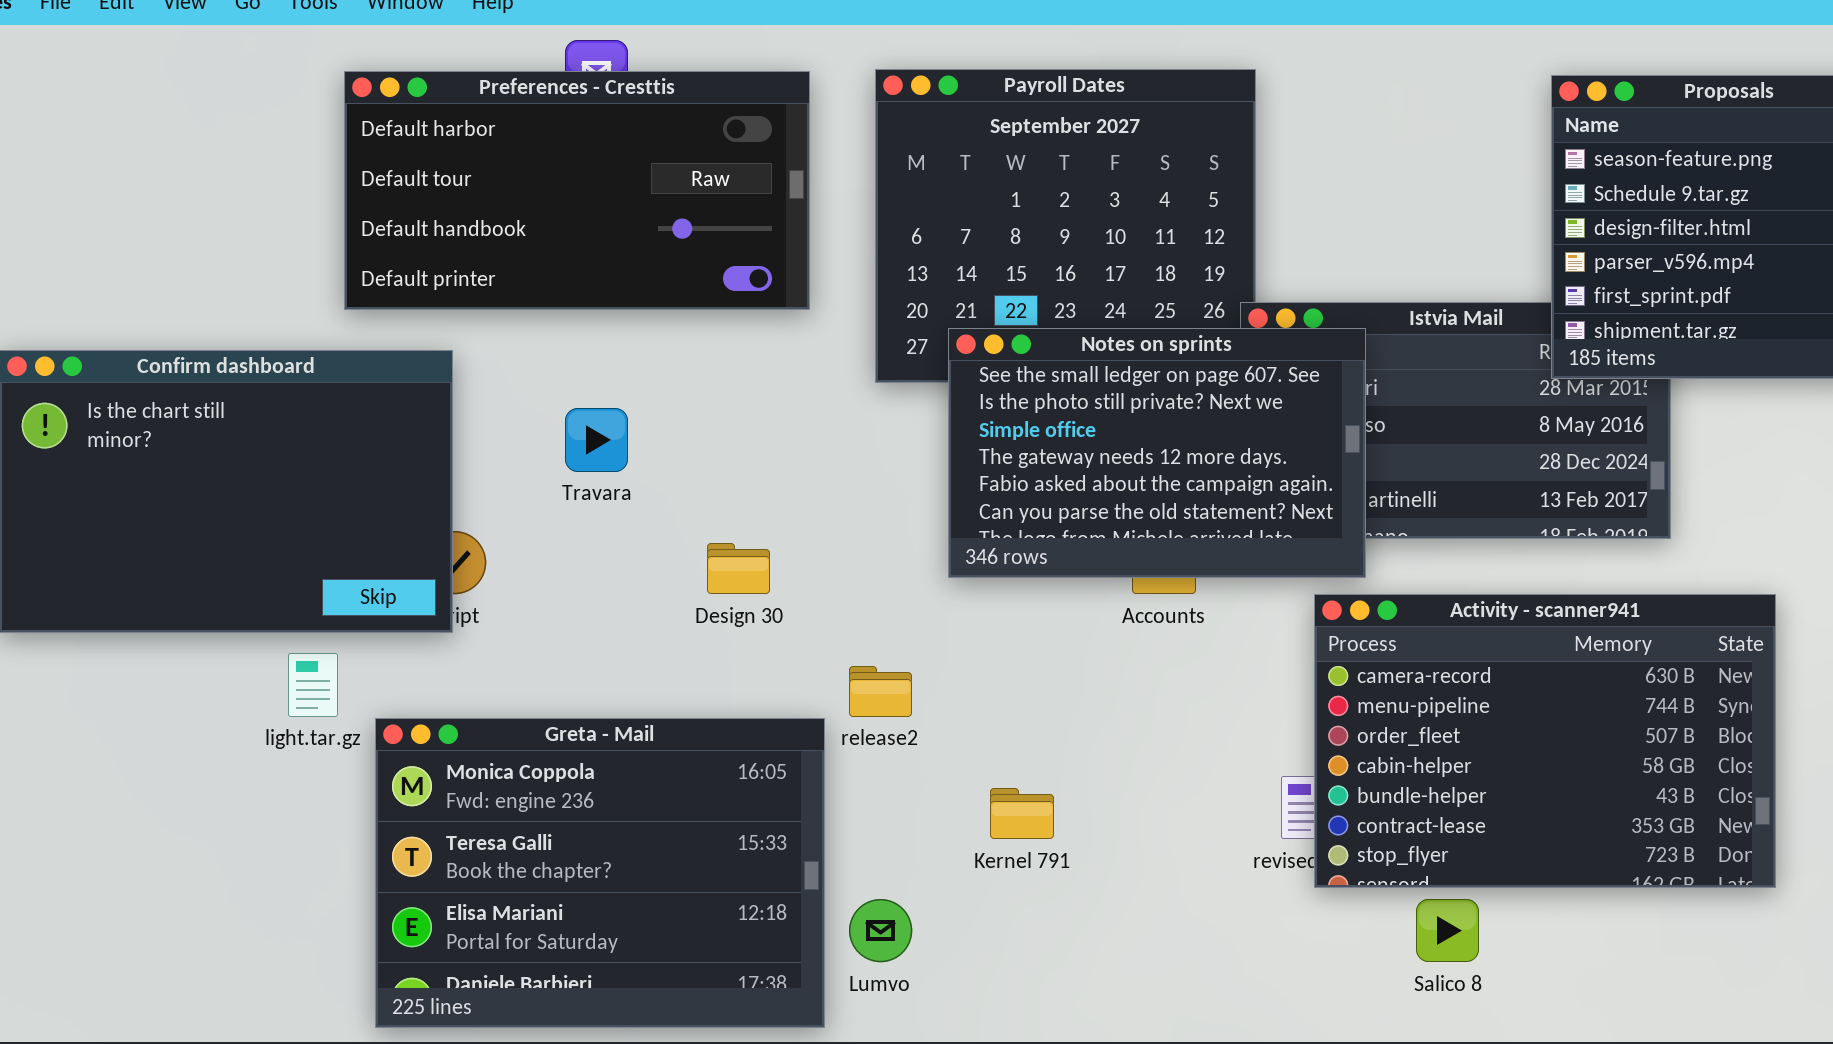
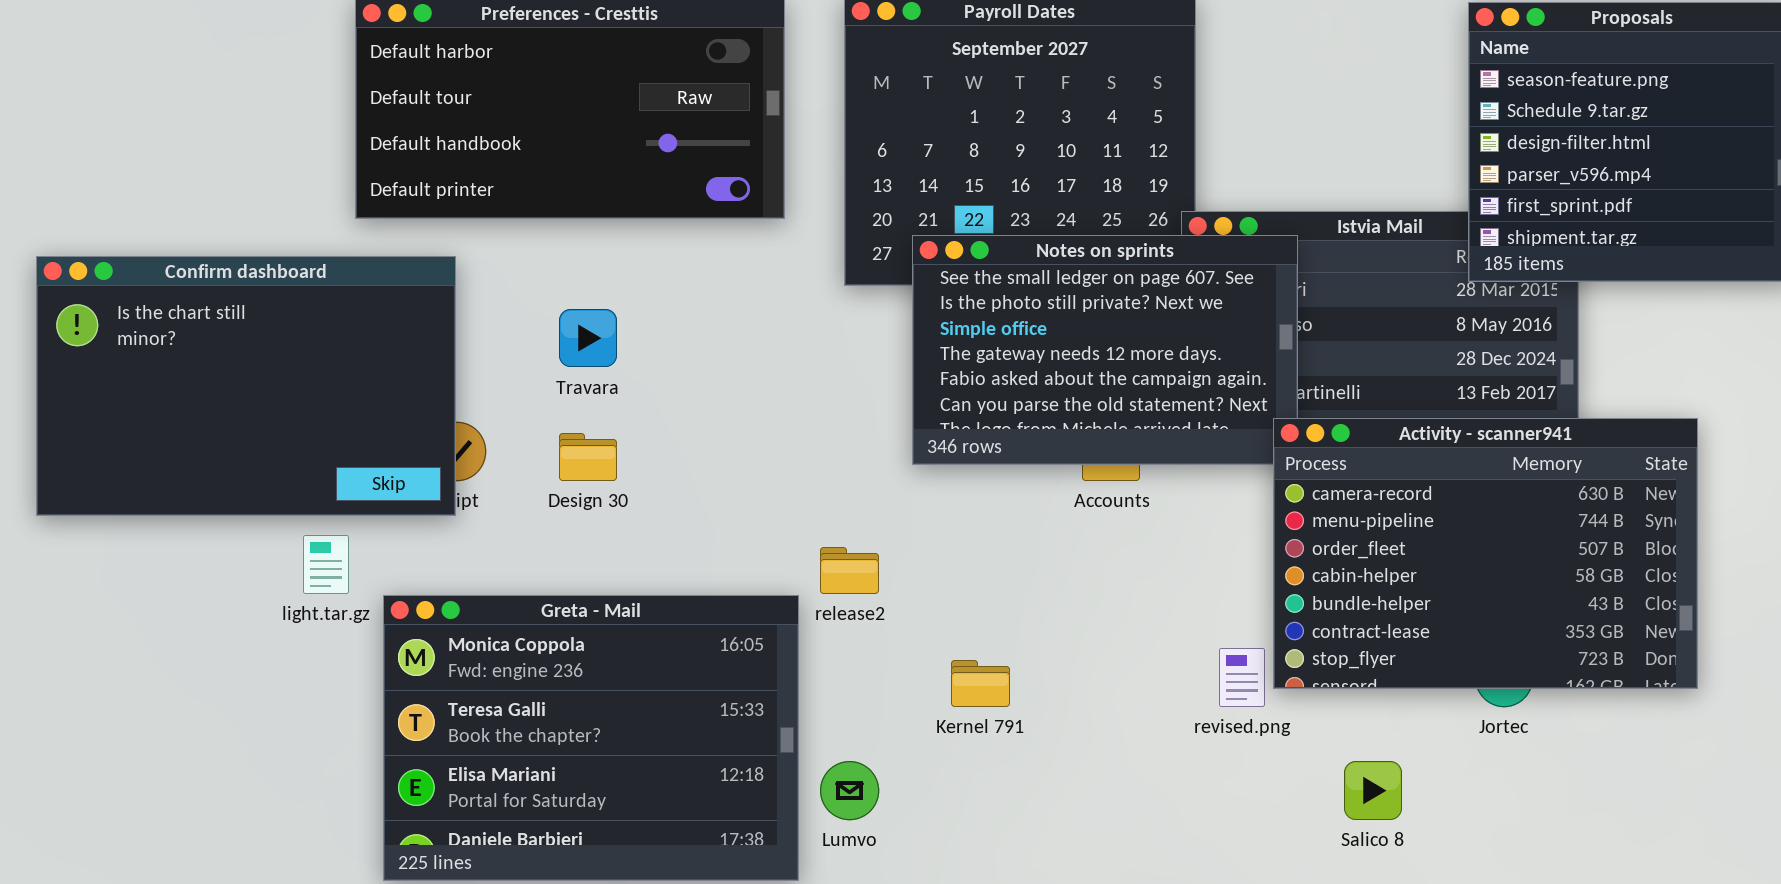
Design 30: [707,543,770,594] -> [559,433,617,481], moved
Activity - scanner941: [1314,594,1776,888] -> [1273,418,1698,689], moved

